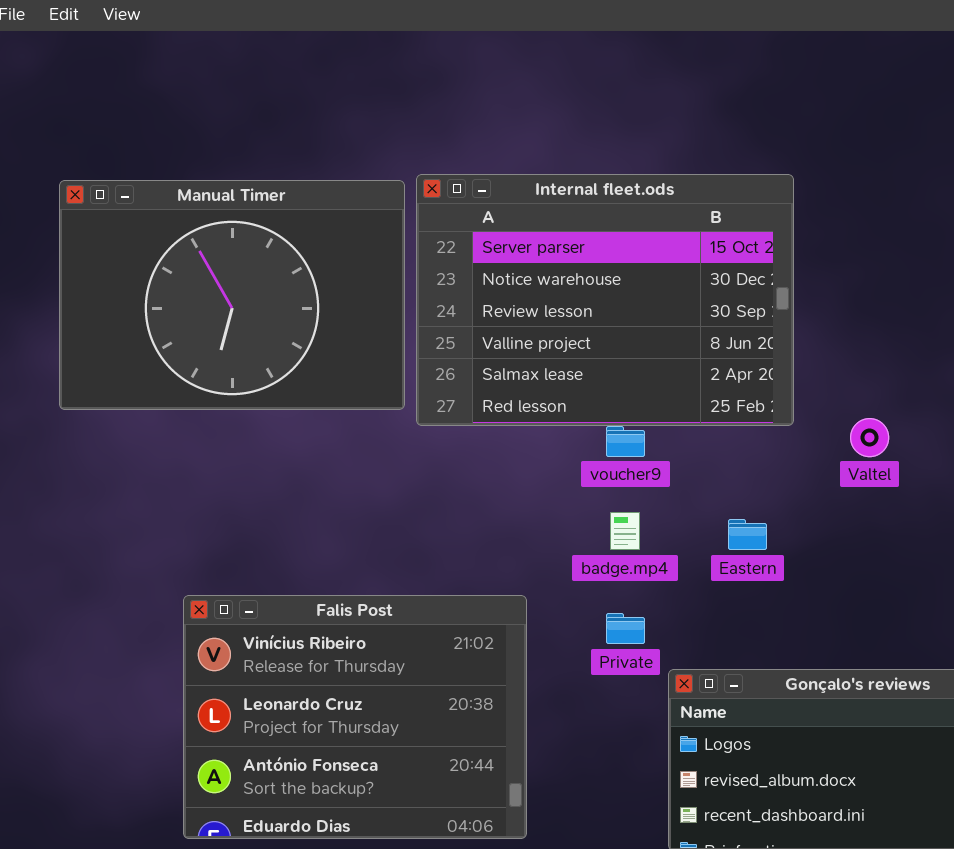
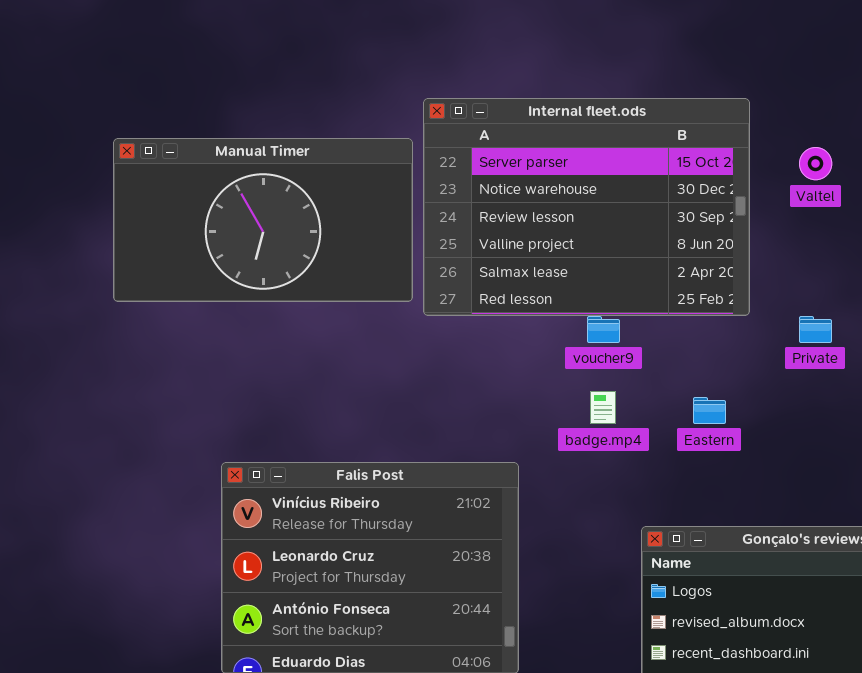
Manual Timer: [59,180,405,410] -> [113,138,413,302], resized
Valtel: [850,418,889,457] -> [799,147,832,180], moved
Private: [606,613,645,644] -> [799,316,832,343], moved

